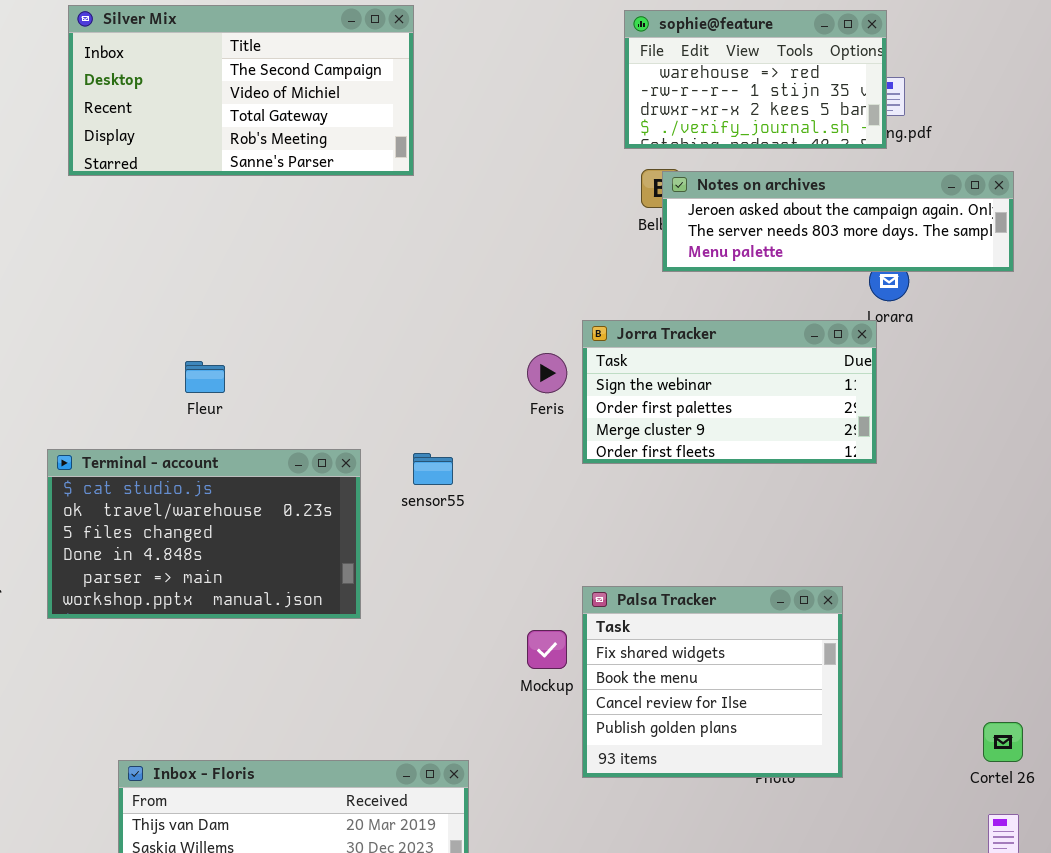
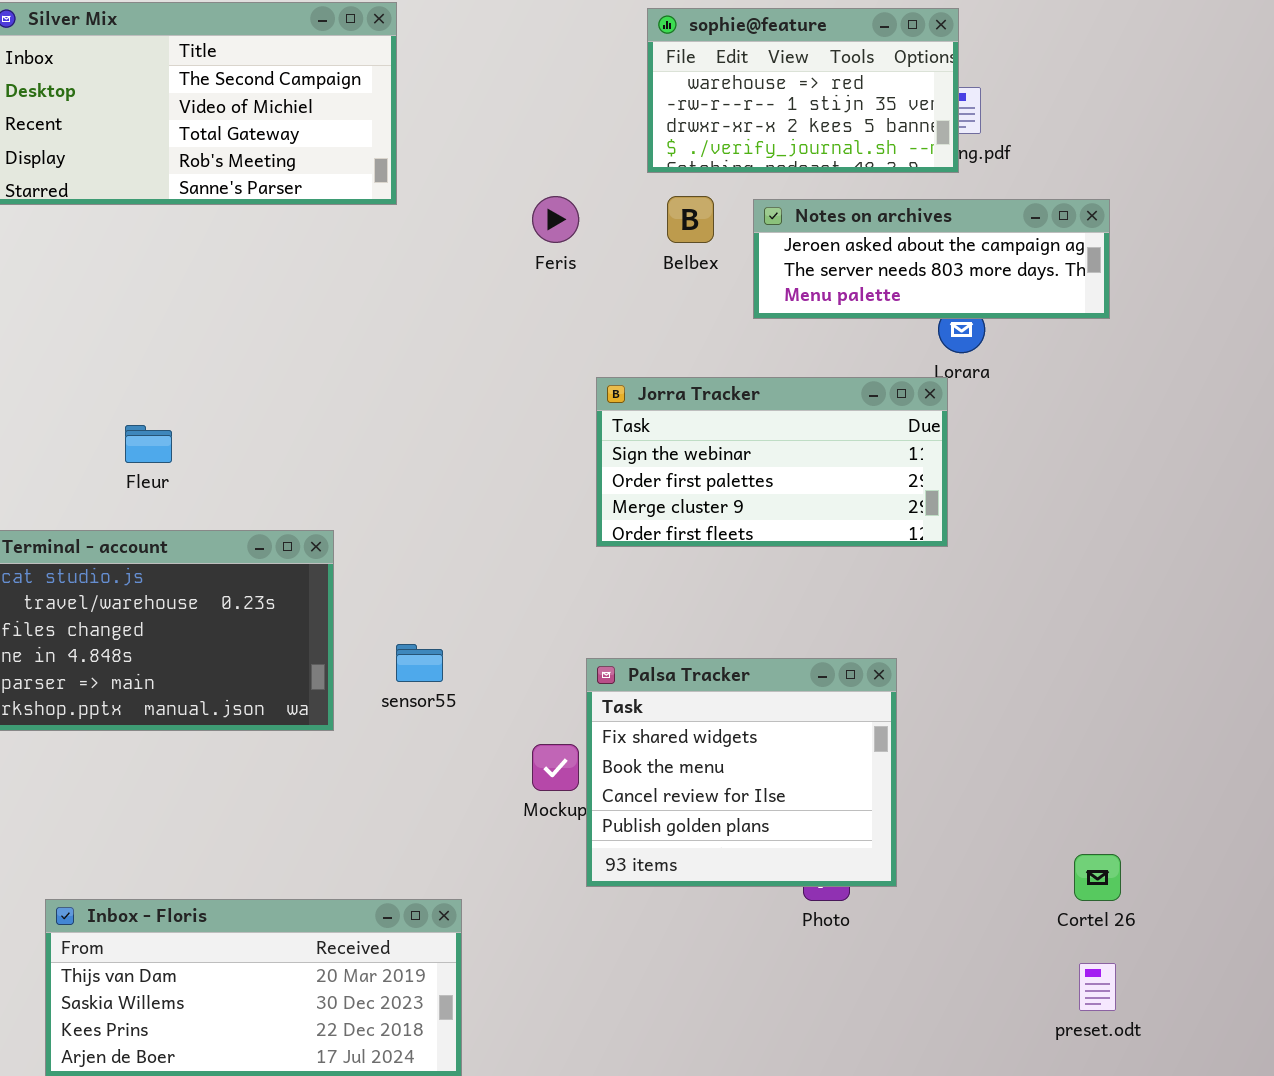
Notes on archives: [662,171,1014,272] -> [753,199,1110,319], resized
Feris: [527,353,567,393] -> [532,196,579,243], moved
sensor55: [413,453,453,485] -> [396,644,443,682], moved
Palsa Tracker: [582,586,843,778] -> [586,658,897,887], moved

